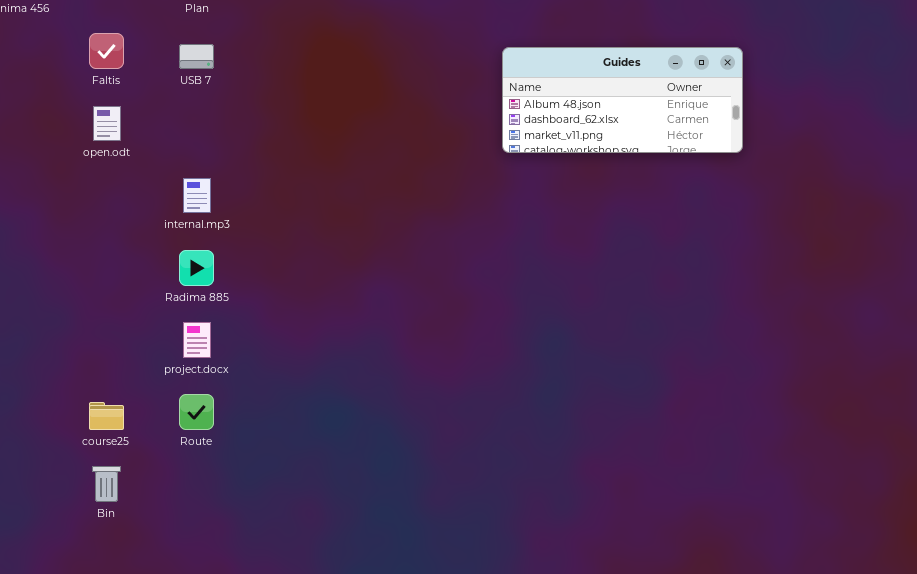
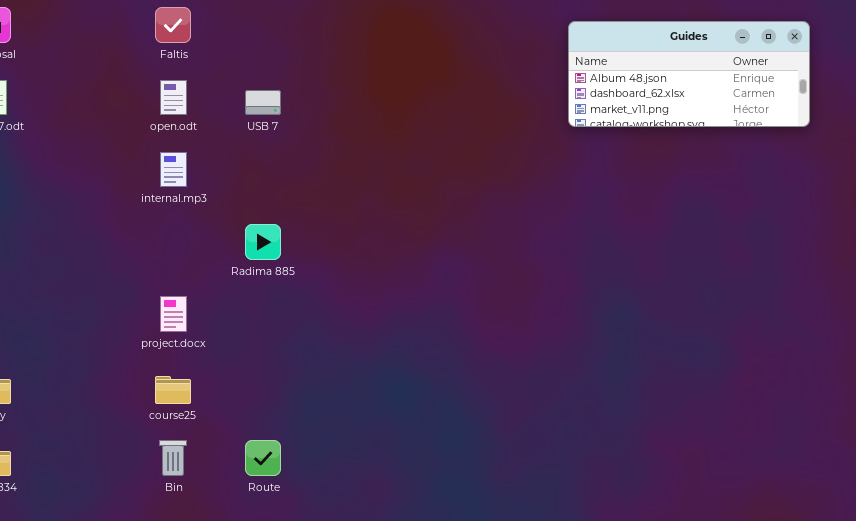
USB 7: [179,44,214,69] -> [245,90,281,115], moved
internal.mp3: [183,178,211,213] -> [160,152,187,187], moved
project.docx: [183,322,211,358] -> [160,296,187,332], moved
Route: [179,394,214,430] -> [245,440,281,476], moved

